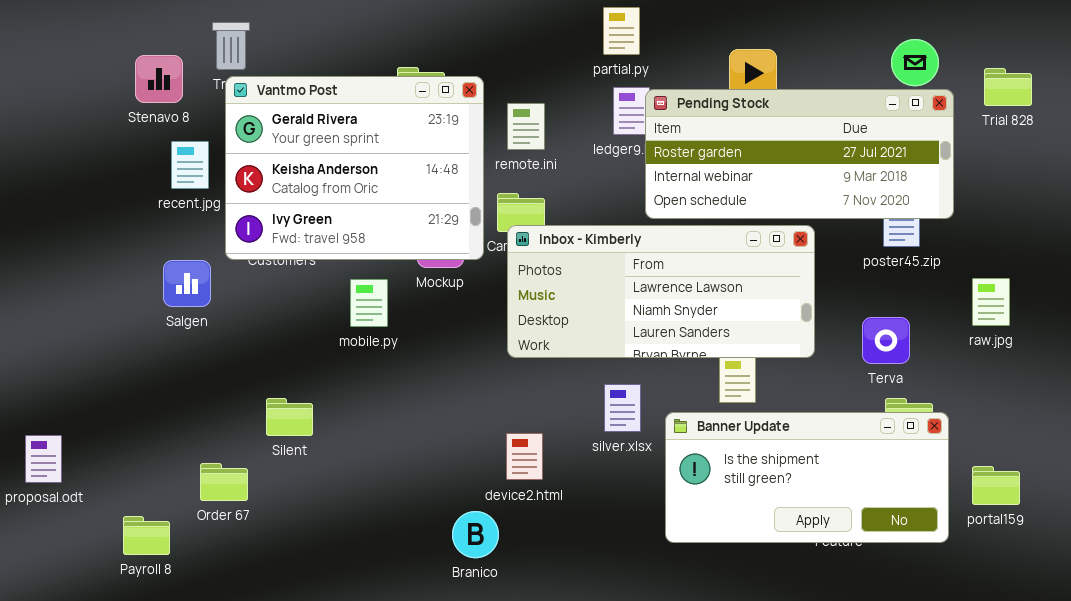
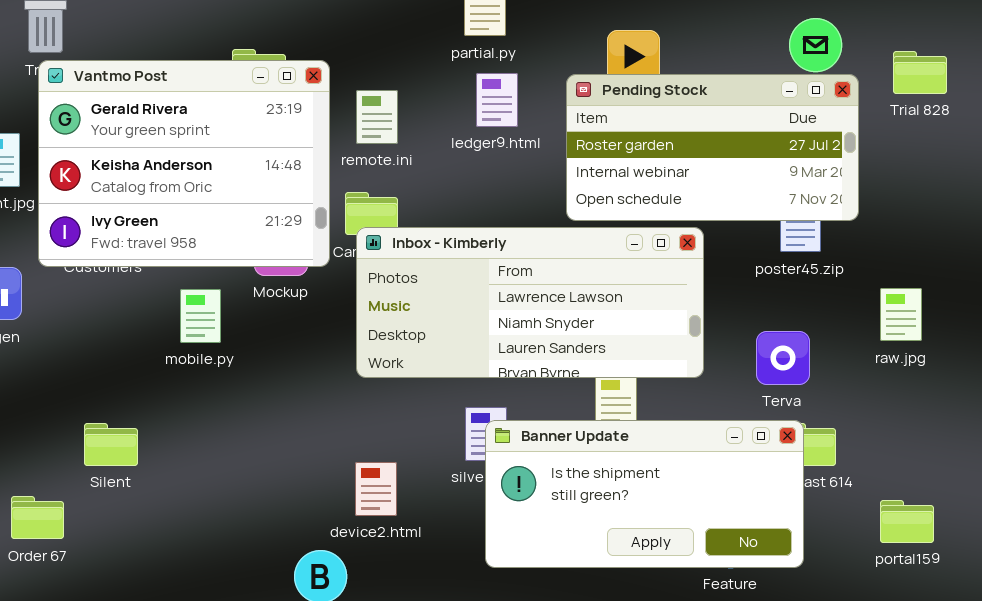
Pending Stock: [645,89,954,219] -> [566,74,859,221], resized
Banner Update: [665,412,949,543] -> [485,420,804,568], moved

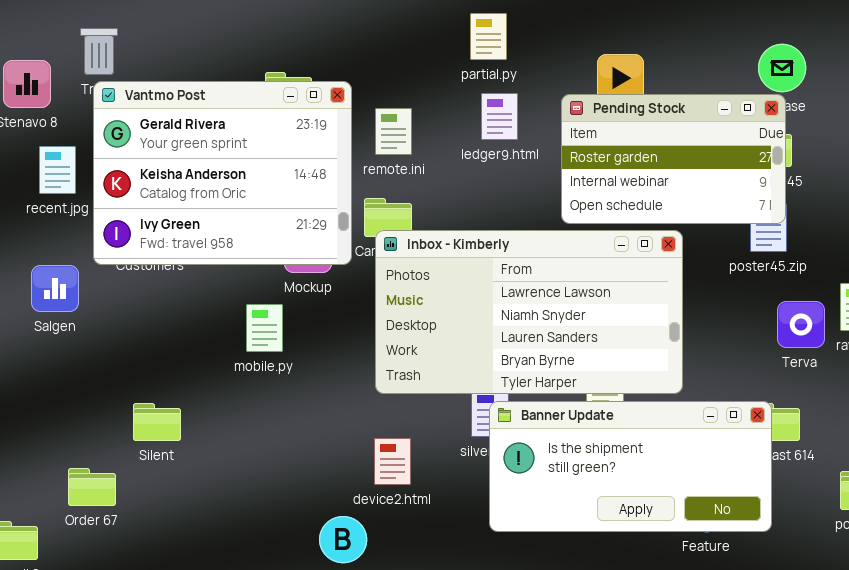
Pending Stock: [566,74,859,221] -> [561,94,786,224], resized
Inbox - Kimberly: [356,227,704,378] -> [375,230,683,394], resized
mobile.py: [180,289,221,343] -> [246,304,283,352], moved
Terva: [756,331,810,385] -> [777,301,825,348], moved

